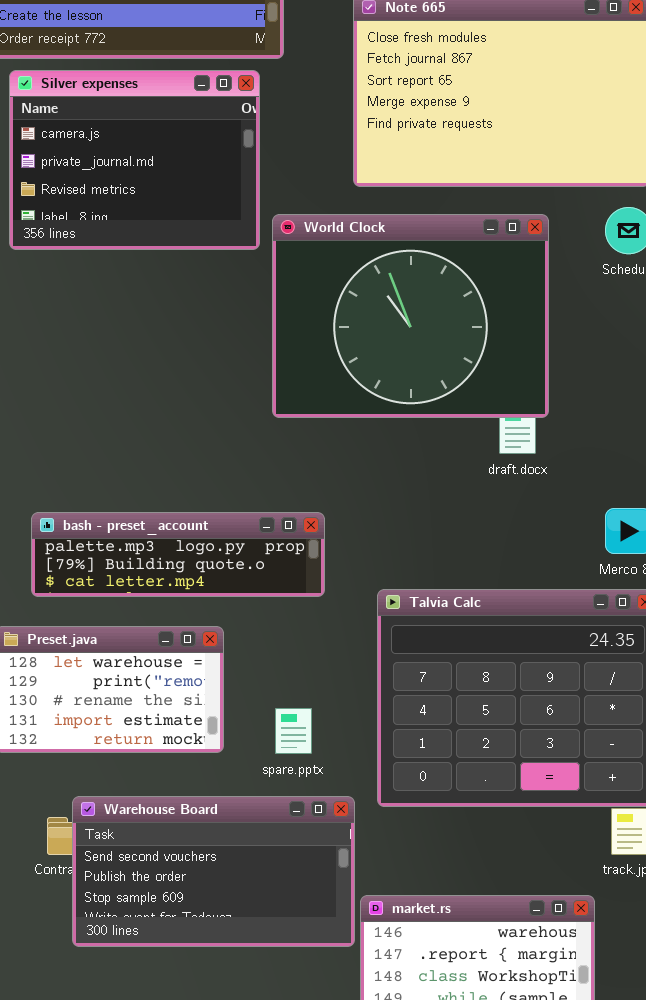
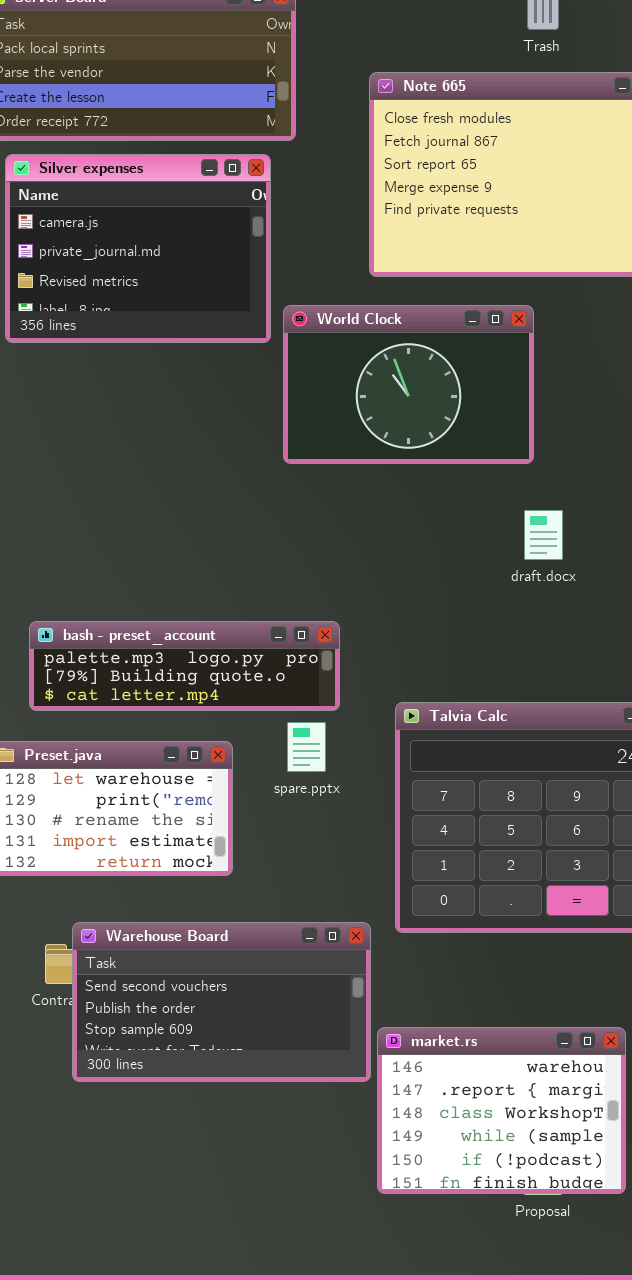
World Clock: [272,214,549,418] -> [283,305,534,464], resized
spare.pptx: [275,708,312,754] -> [287,722,326,772], moved

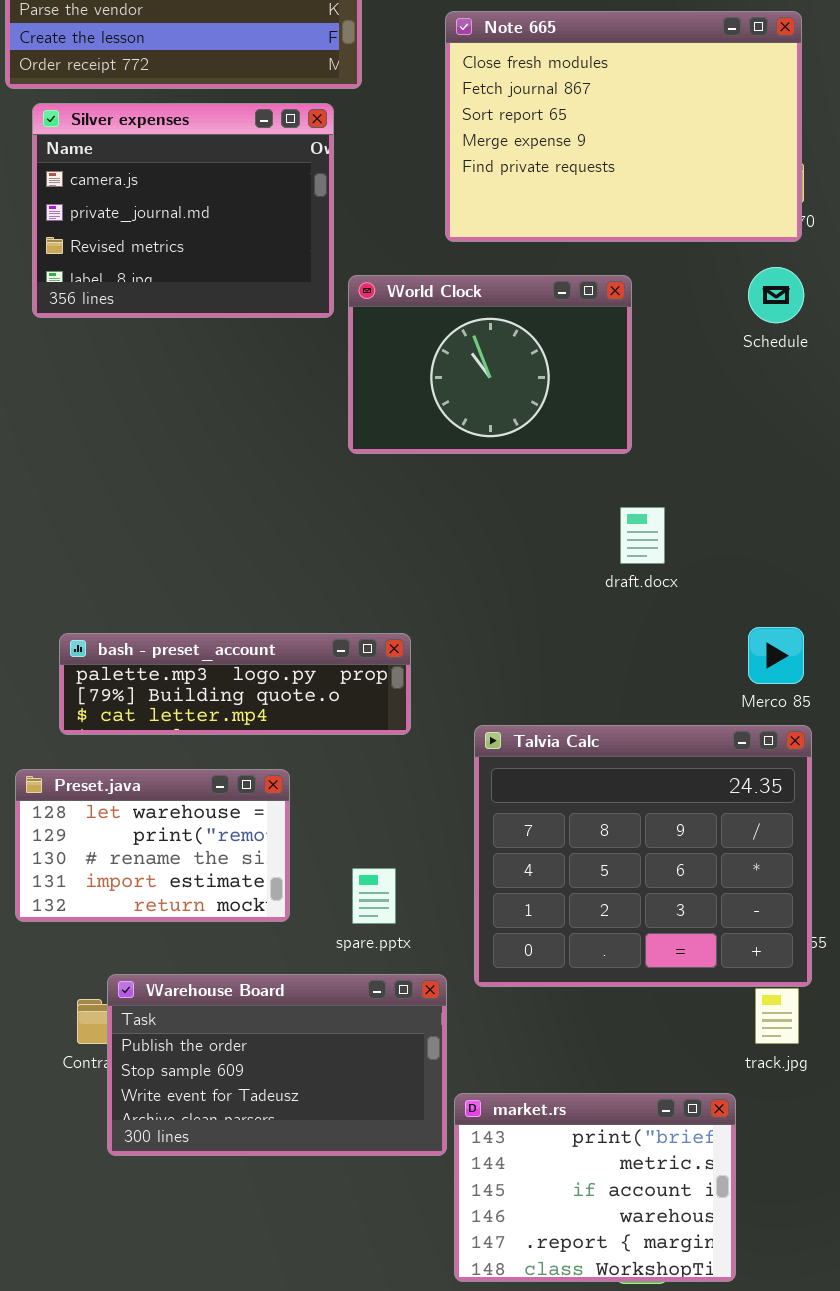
spare.pptx: [287,722,326,772] -> [352,868,396,924], moved
Warehouse Board: [72,922,371,1082] -> [107,974,447,1156], scrolled down 1 row
market.rs: [377,1027,626,1194] -> [454,1093,736,1282], scrolled up 3 rows

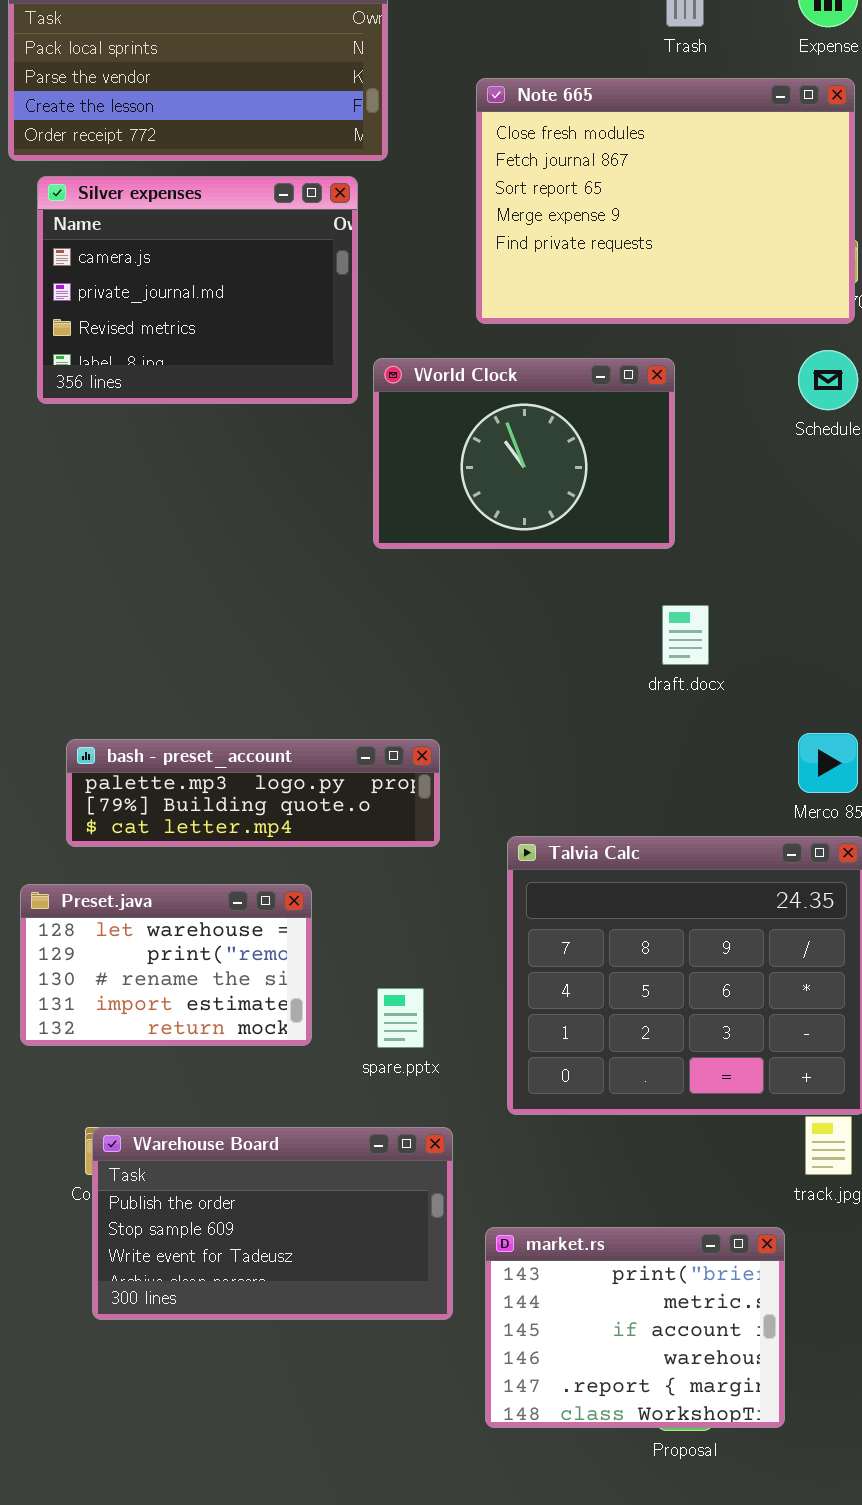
Warehouse Board: [107,974,447,1156] -> [92,1127,453,1320], moved

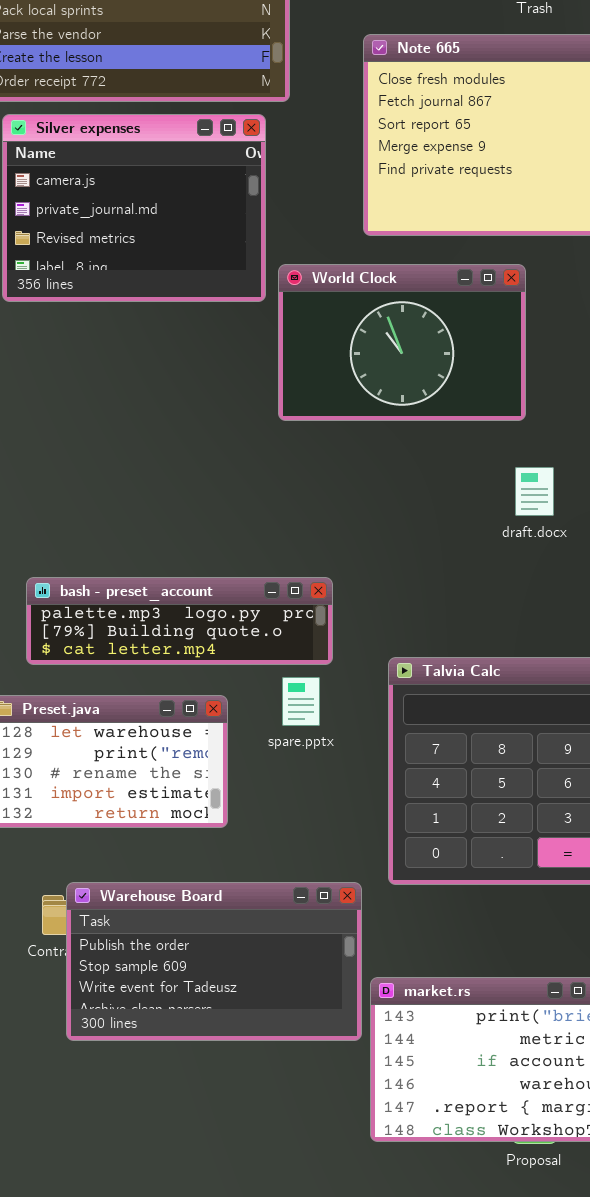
spare.pptx: [377,988,424,1048] -> [282,677,320,726], moved
Warehouse Board: [92,1127,453,1320] -> [66,882,362,1041], moved

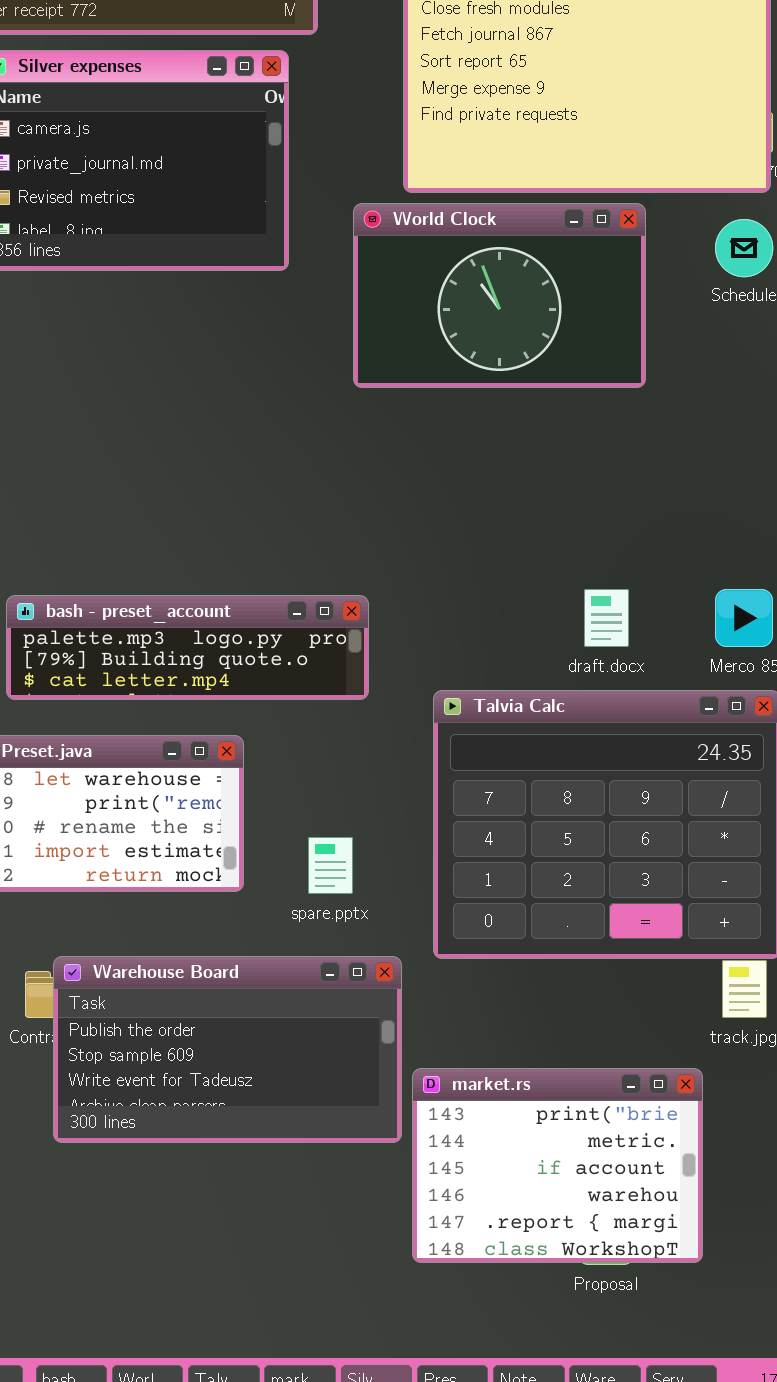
World Clock: [278,264,526,421] -> [353,203,646,388], moved
draft.docx: [515,467,554,516] -> [584,589,629,647], moved
spare.pptx: [282,677,320,726] -> [308,837,353,894], moved

